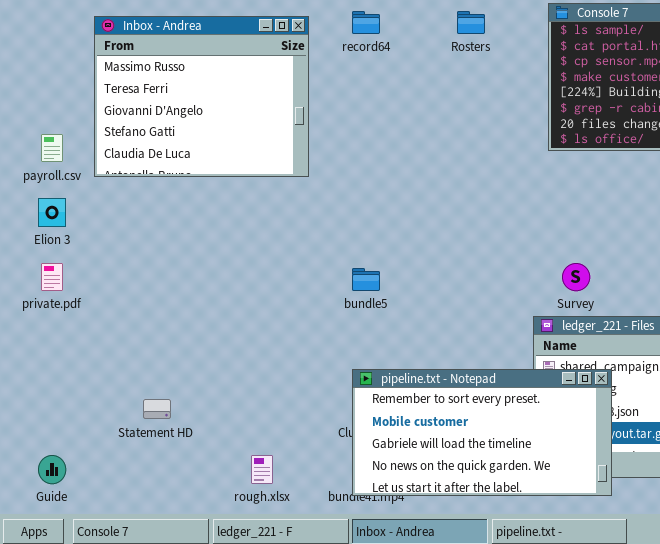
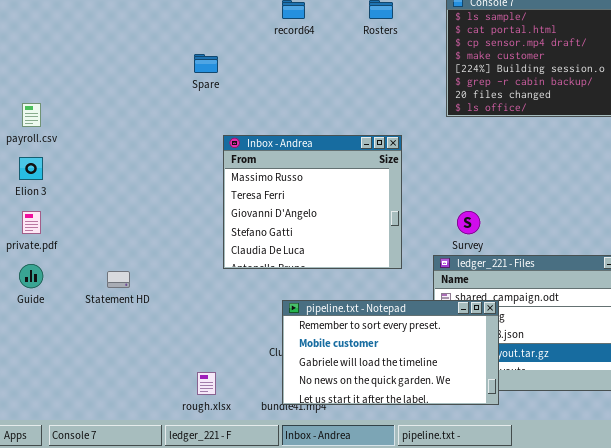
Inbox - Andrea: [94,16,309,177] -> [223,135,402,269], moved
Statement HD: [143,399,171,419] -> [107,271,130,288], moved
Guide: [38,455,66,484] -> [19,264,43,288], moved

